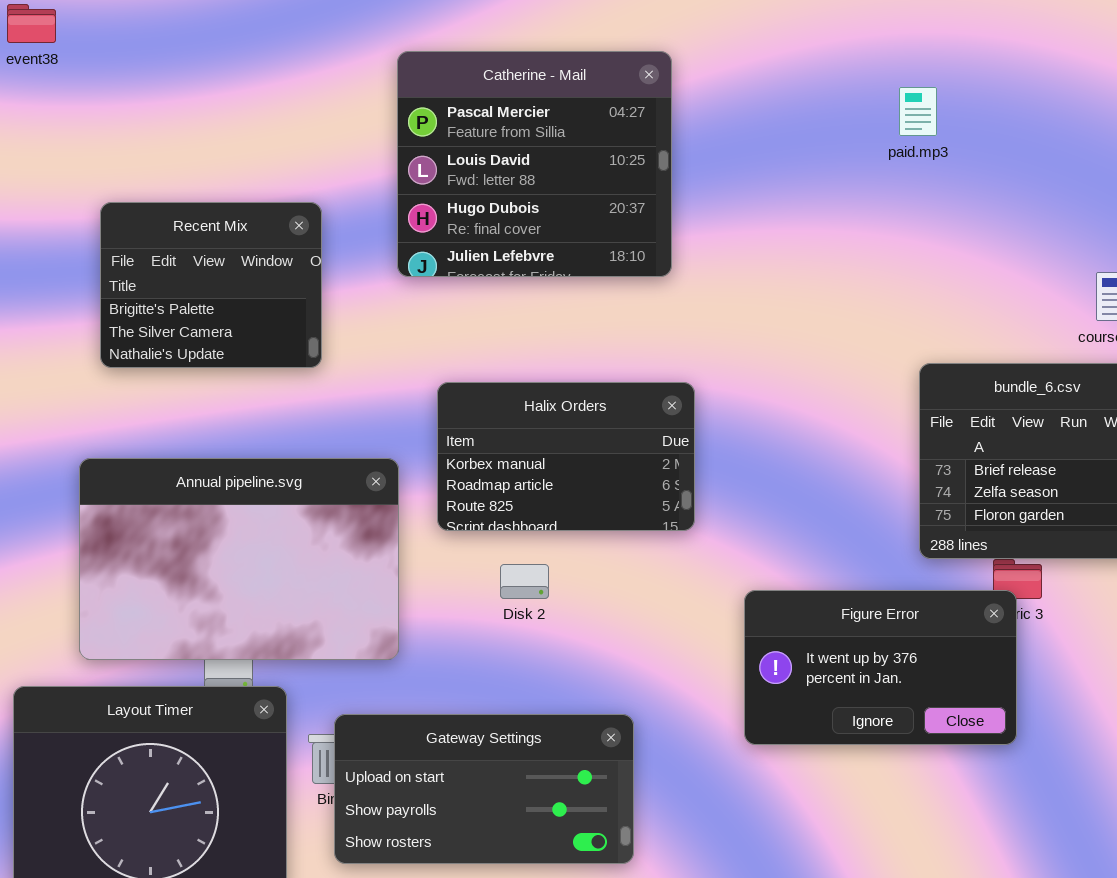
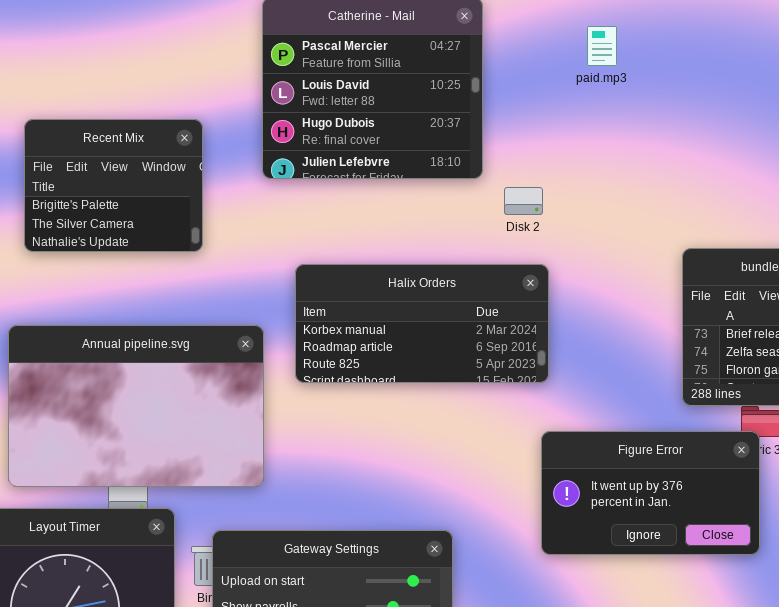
paid.mp3: [899,87,937,136] -> [587,26,617,66], moved
Halix Orders: [437,382,695,531] -> [295,264,549,383], resized
Disk 2: [500,564,549,599] -> [504,187,543,215], moved

